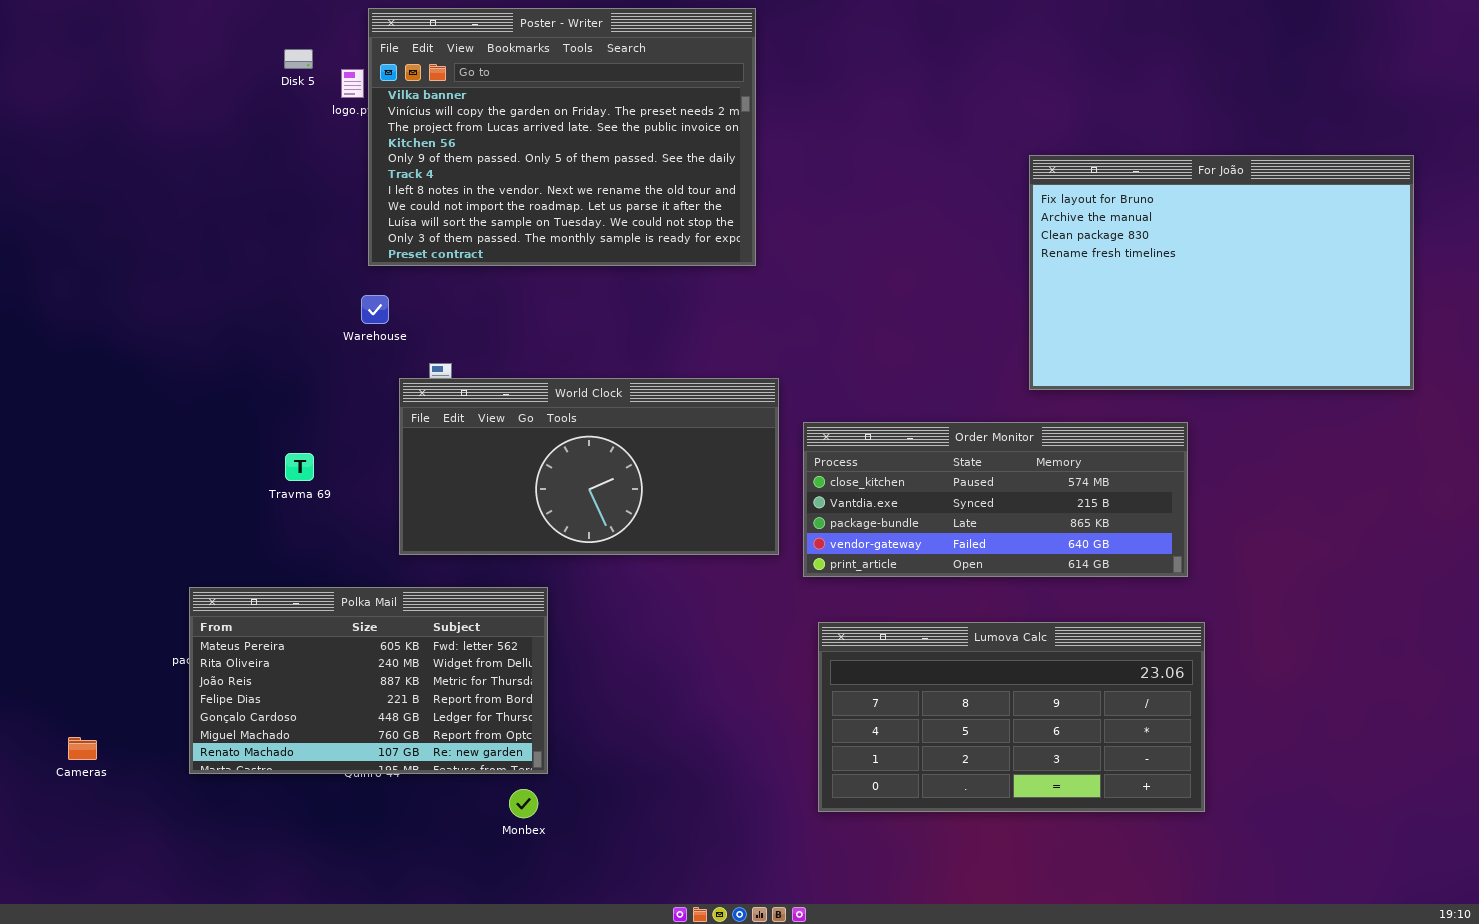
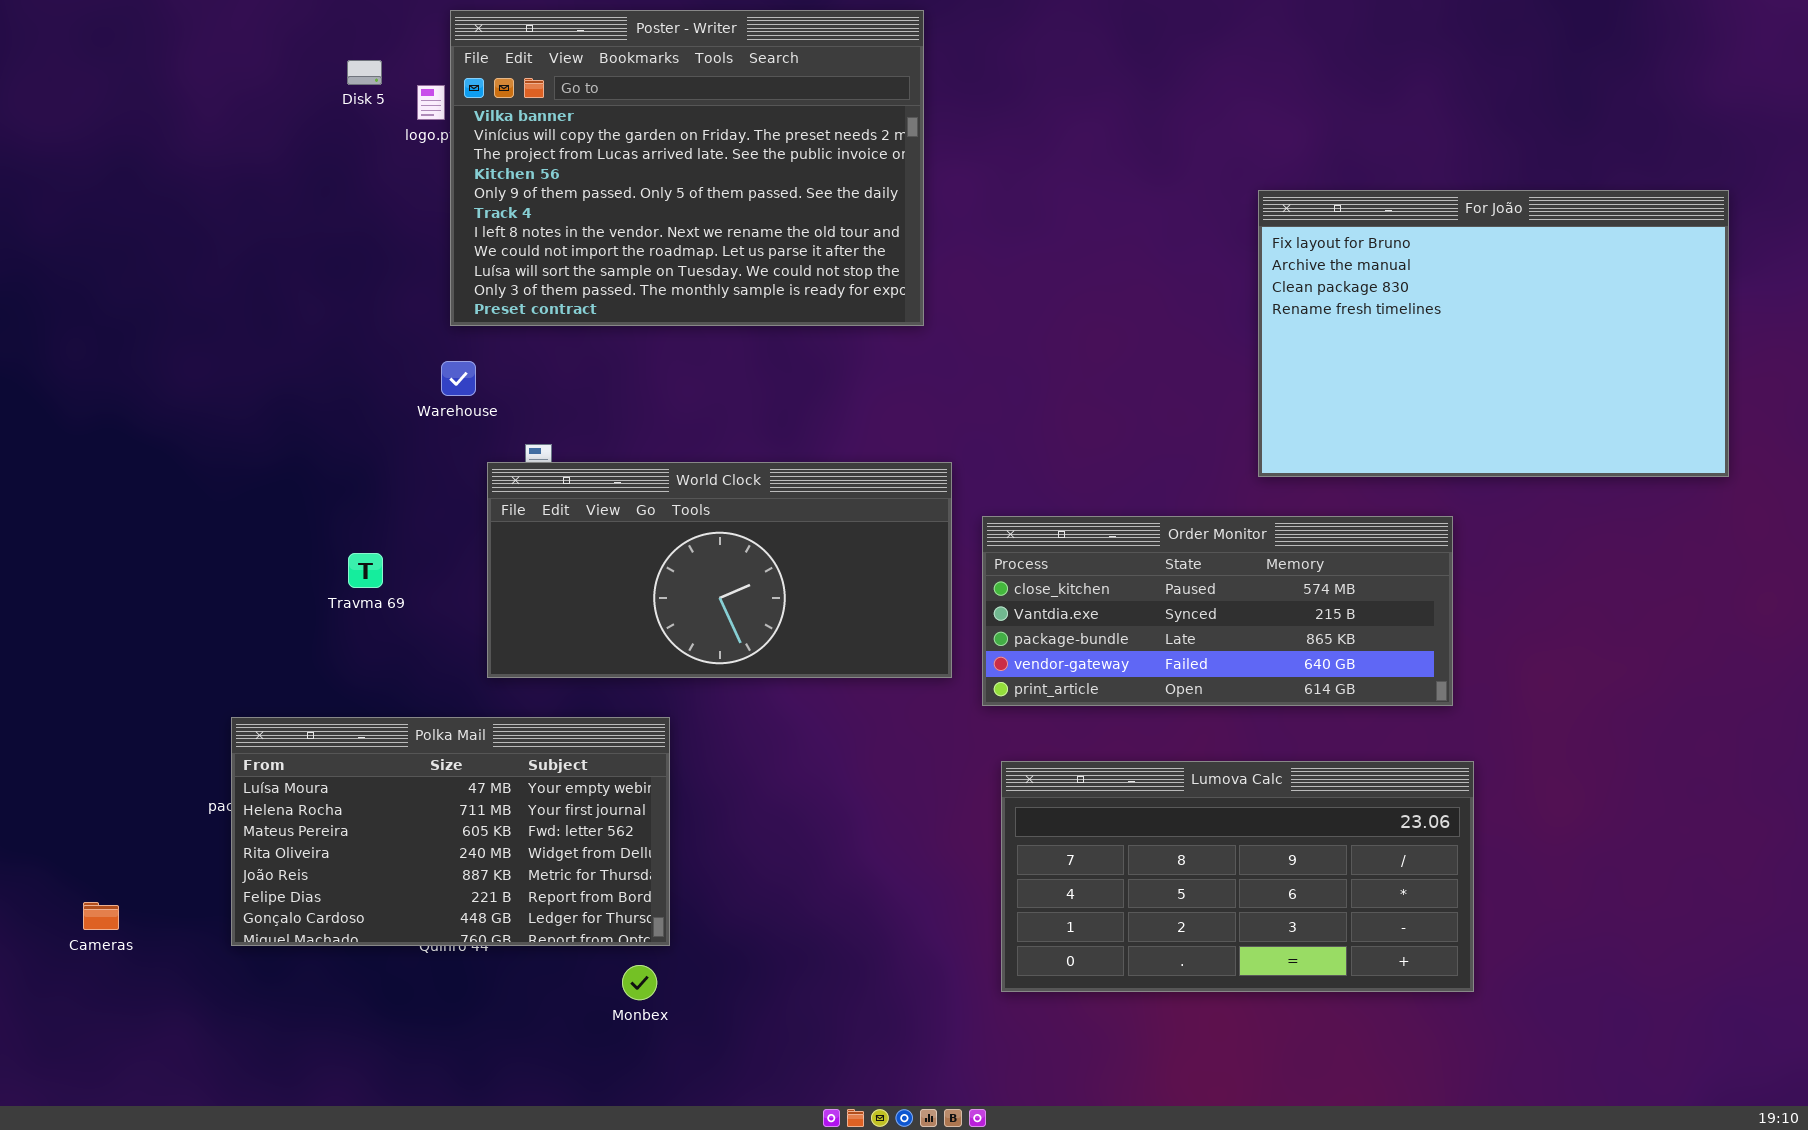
Polka Mail: [189,587,548,774] -> [231,717,670,946], scrolled up 2 rows

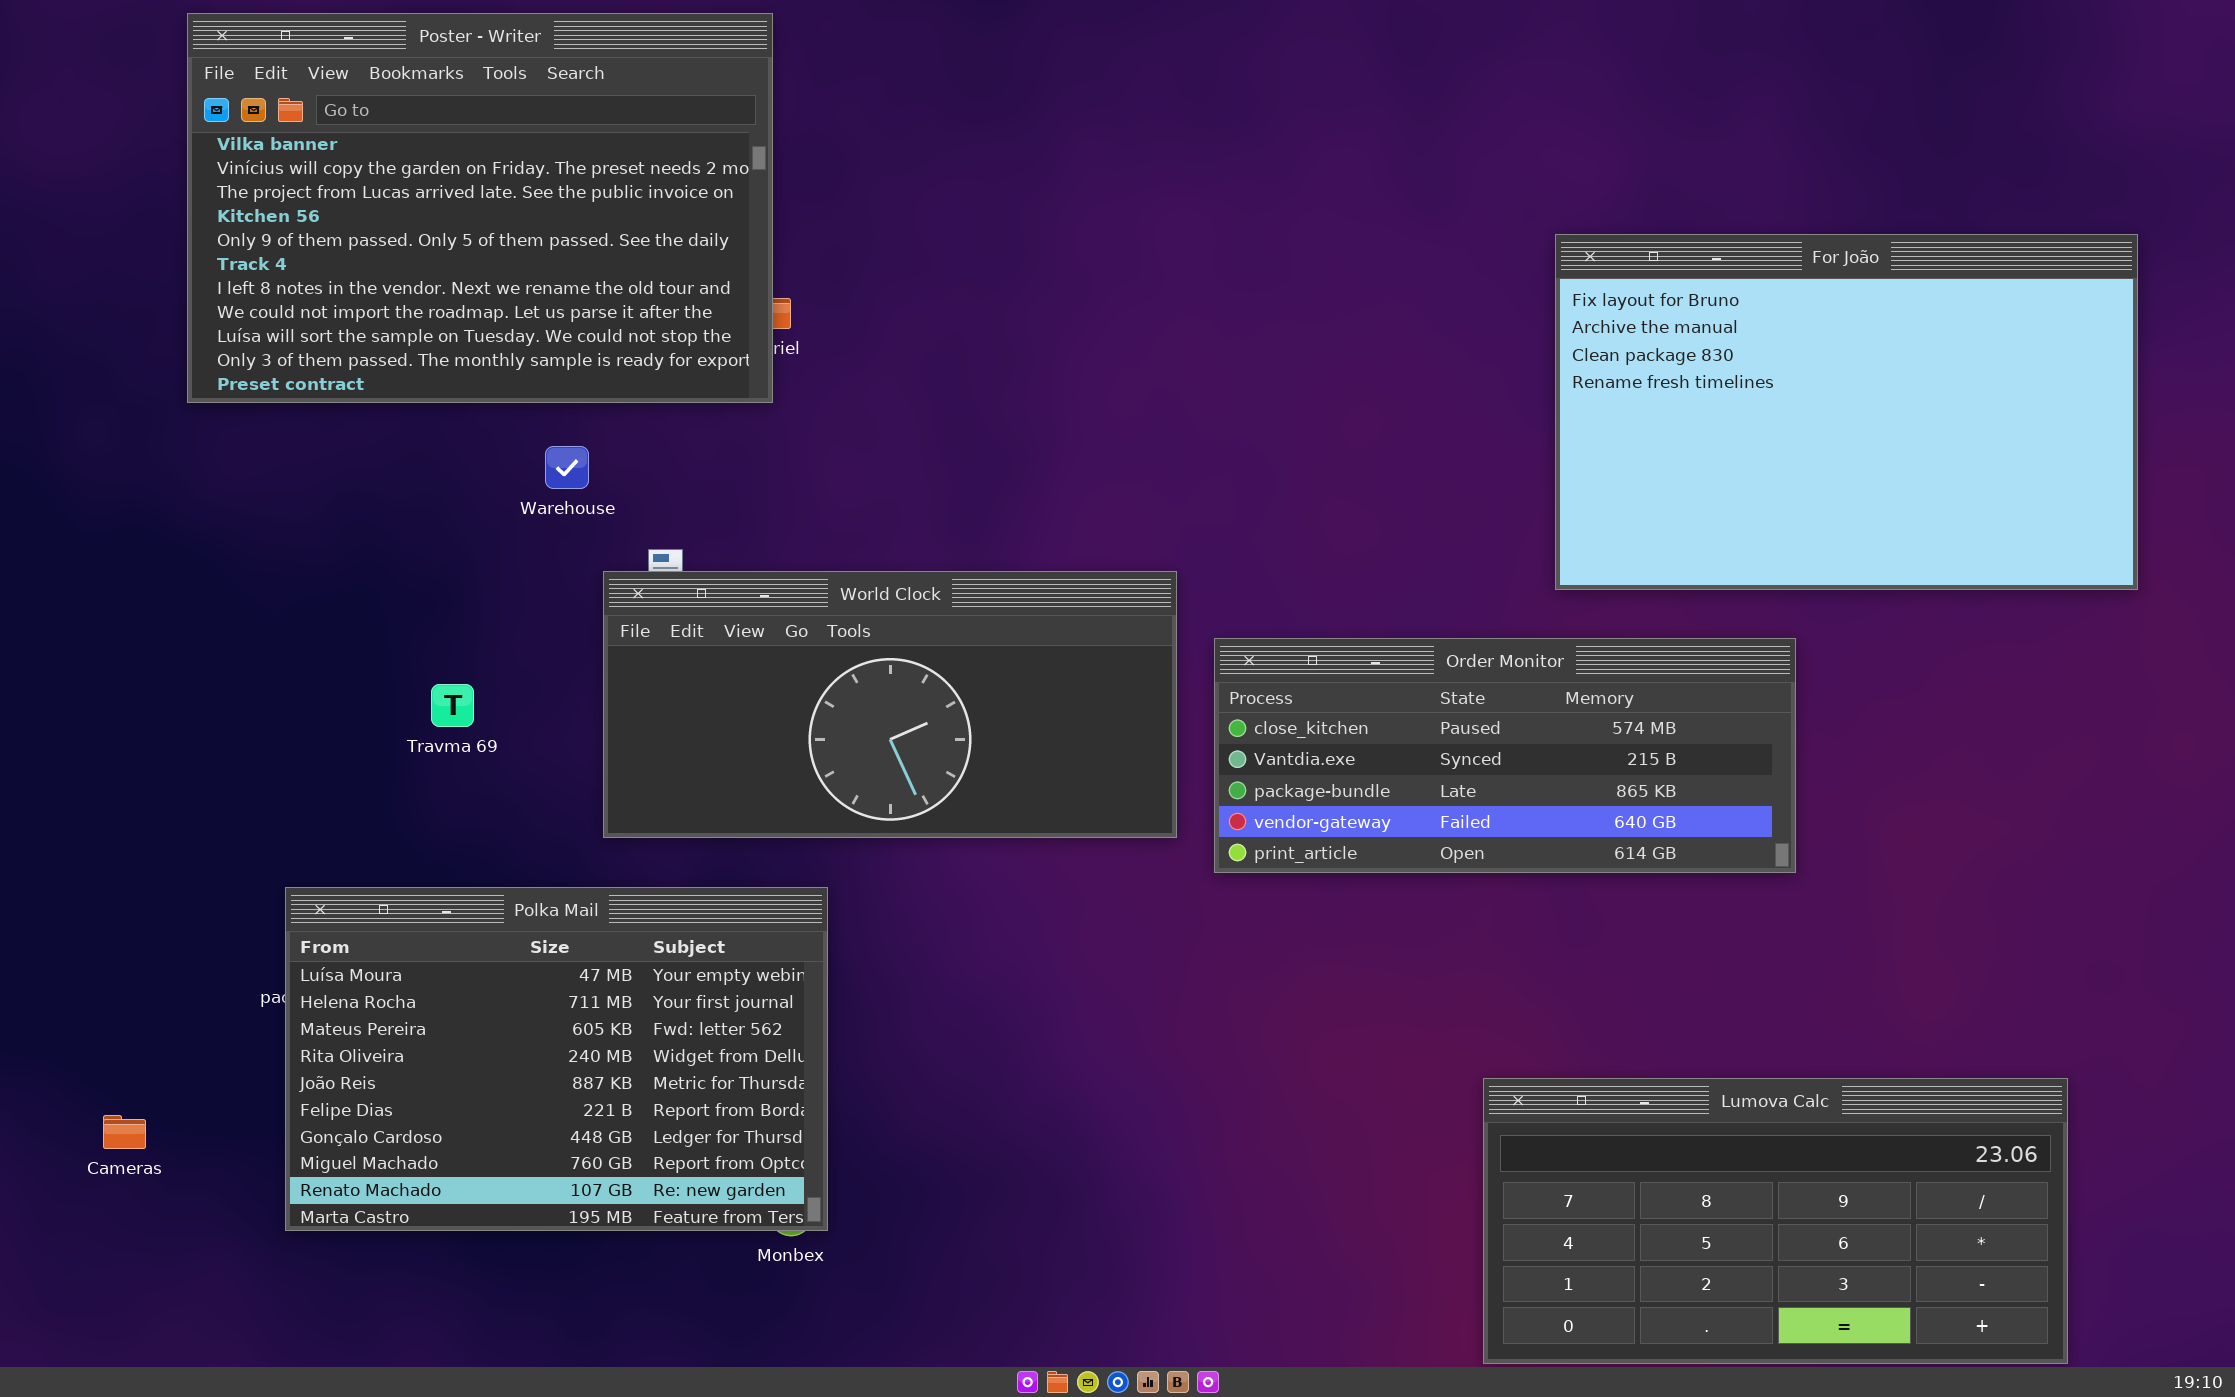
Poster - Writer: [450,10,924,326] -> [187,13,773,403], moved
Polka Mail: [231,717,670,946] -> [285,887,828,1231], resized
Lumova Calc: [1001,761,1474,992] -> [1483,1078,2068,1364], moved

